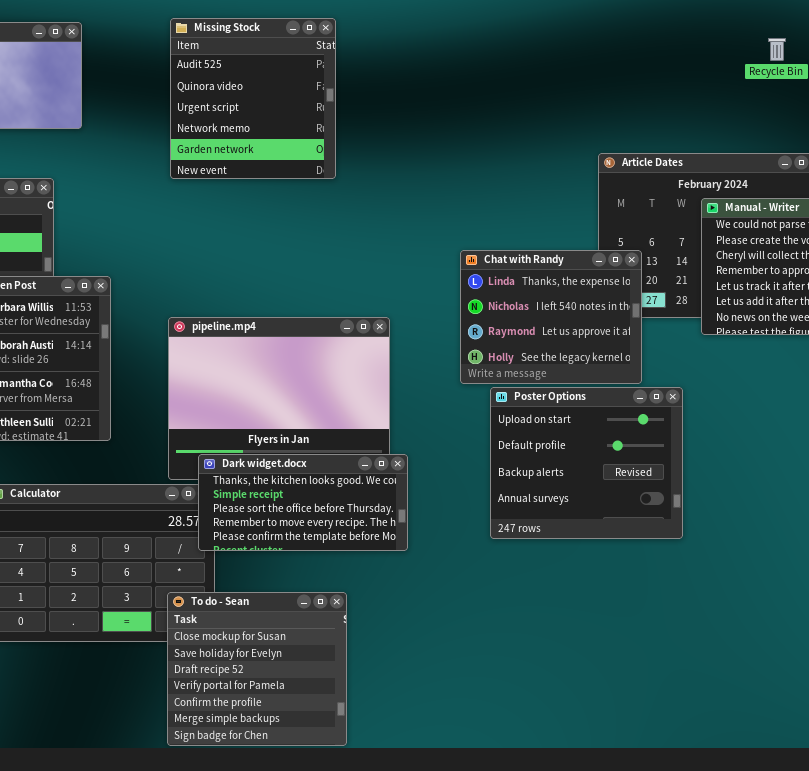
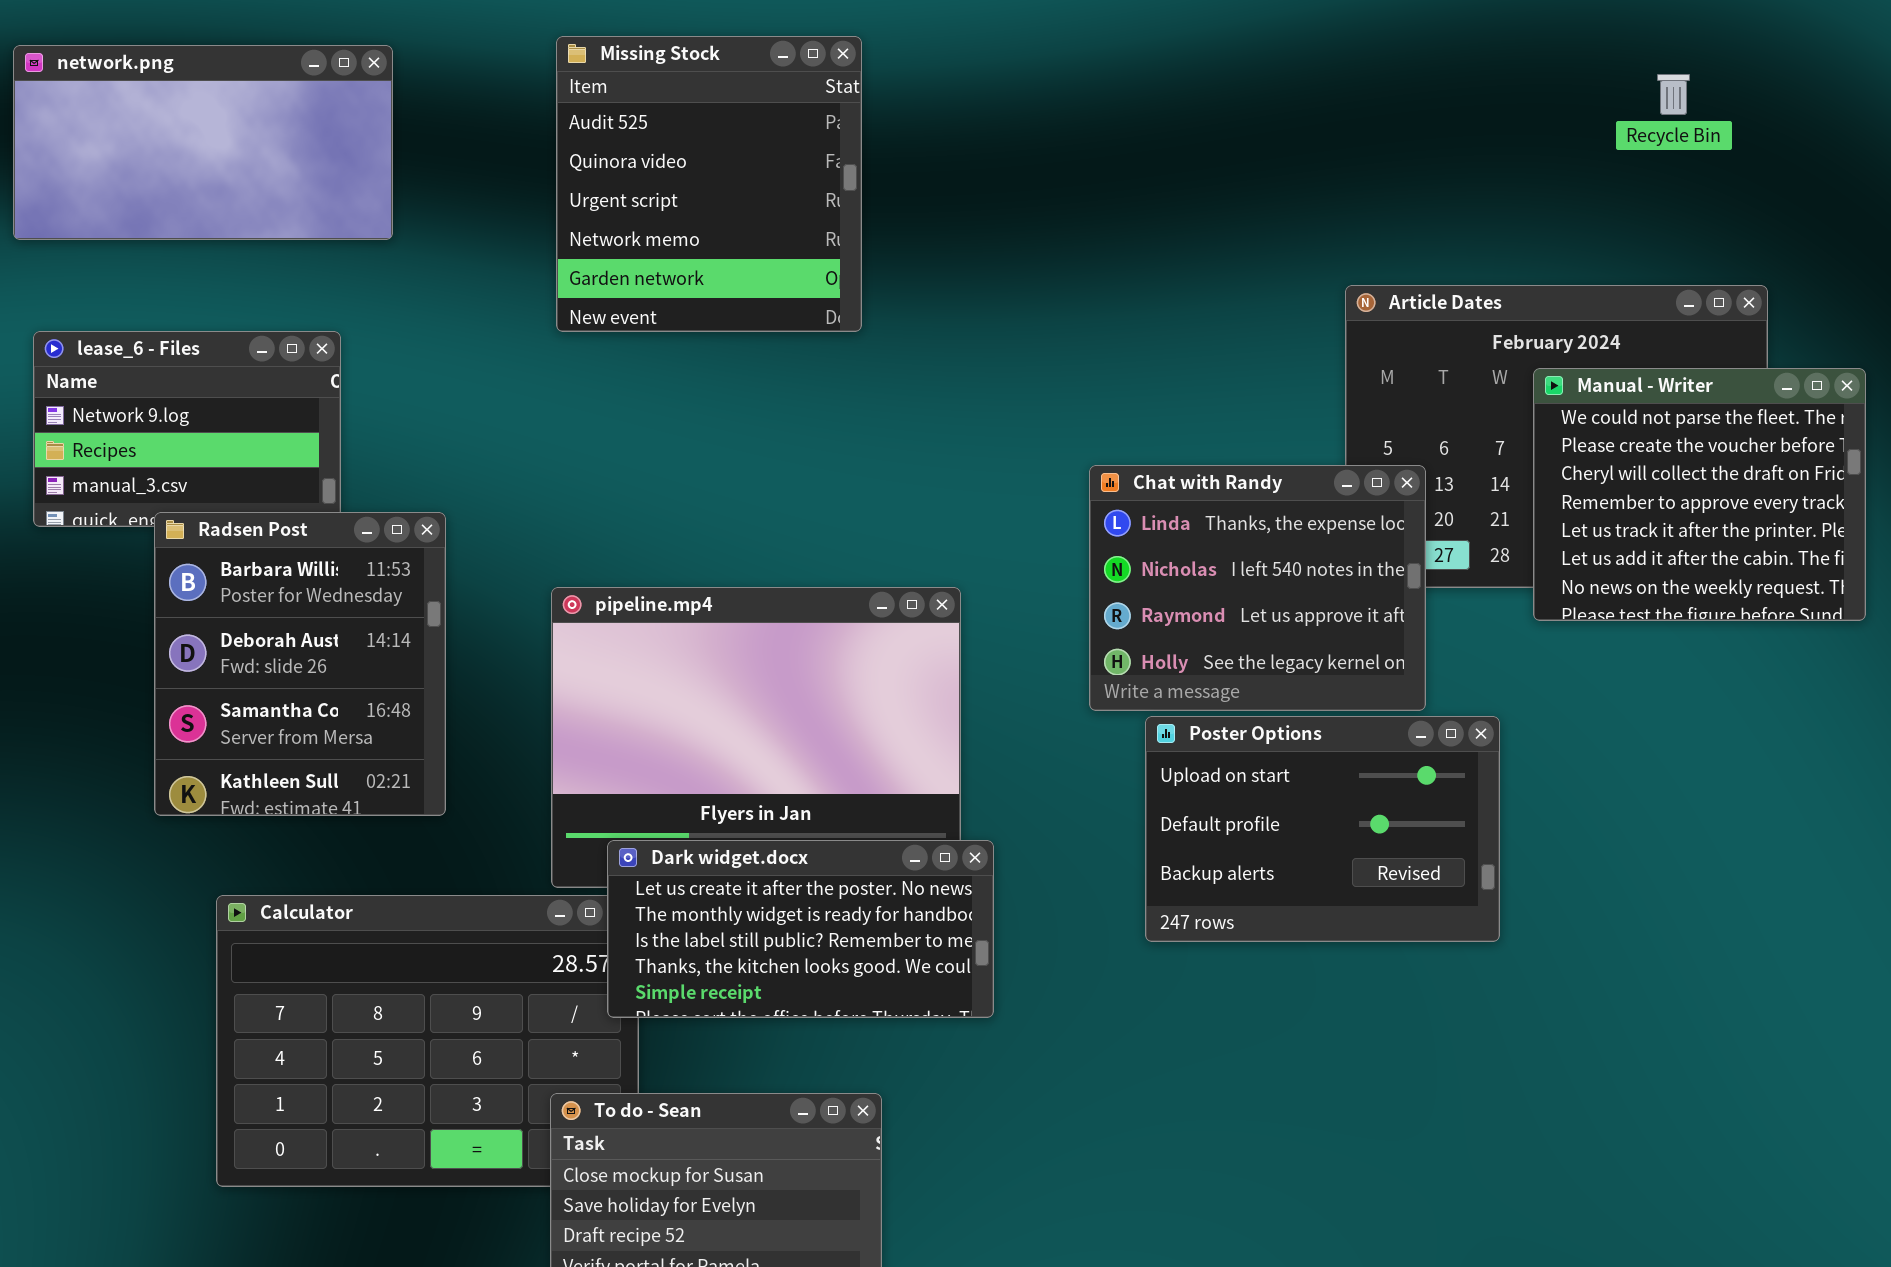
Poster Options: [490,387,683,539] -> [1145,716,1500,942], resized
Dark widget.docx: [198,454,408,551] -> [607,840,994,1018], scrolled up 3 rows

